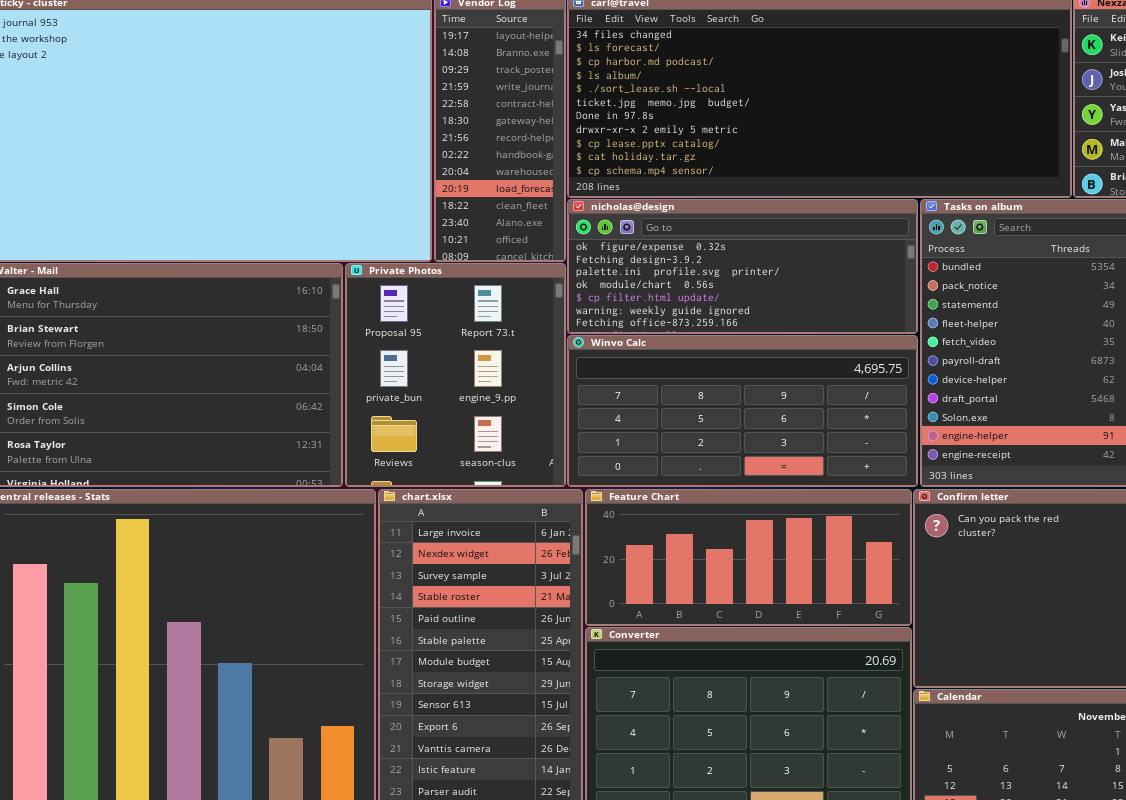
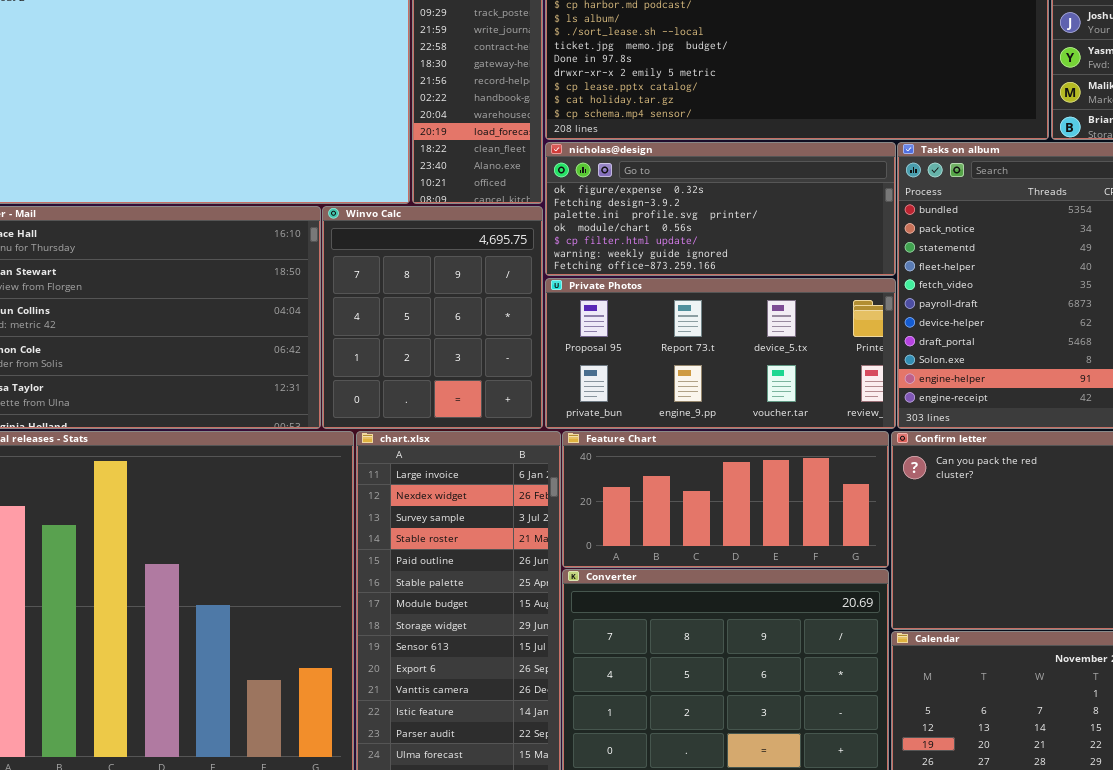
Private Photos: [345,263,566,487] -> [545,278,896,429], moved, resized
Winvo Calc: [567,335,918,487] -> [322,206,543,429], moved, resized

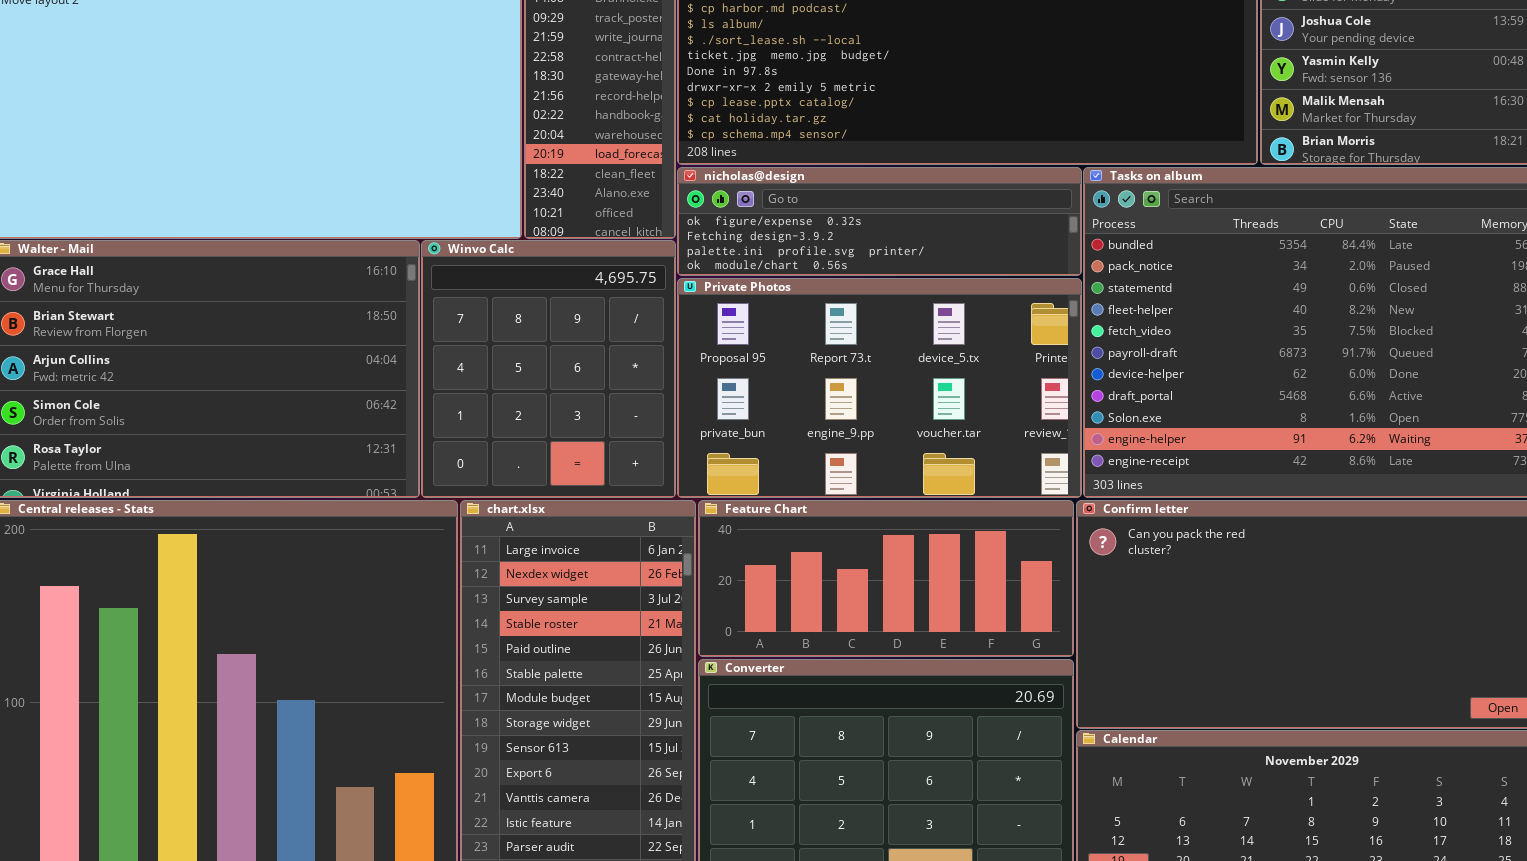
nicholas@design: [545,142,896,276] -> [677,167,1082,276], resized
Private Photos: [545,278,896,429] -> [677,278,1082,498], resized

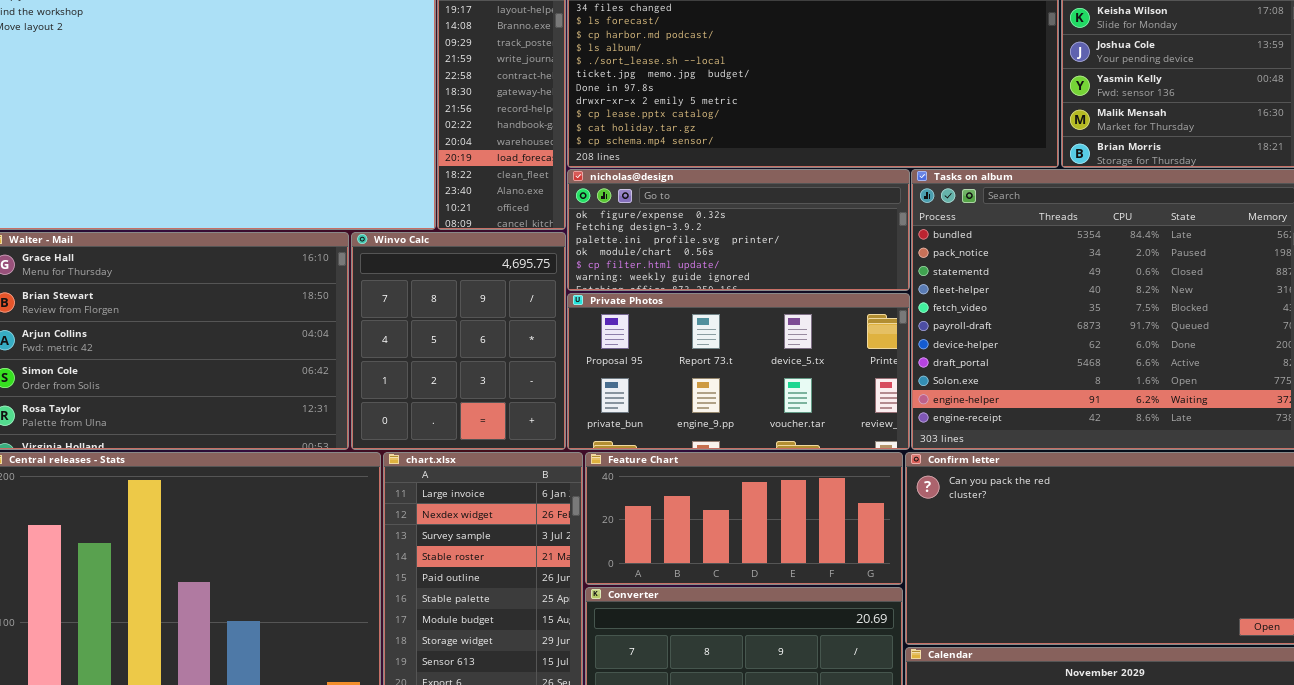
nicholas@design: [677,167,1082,276] -> [567,169,910,291], resized
Private Photos: [677,278,1082,498] -> [567,293,910,450], resized

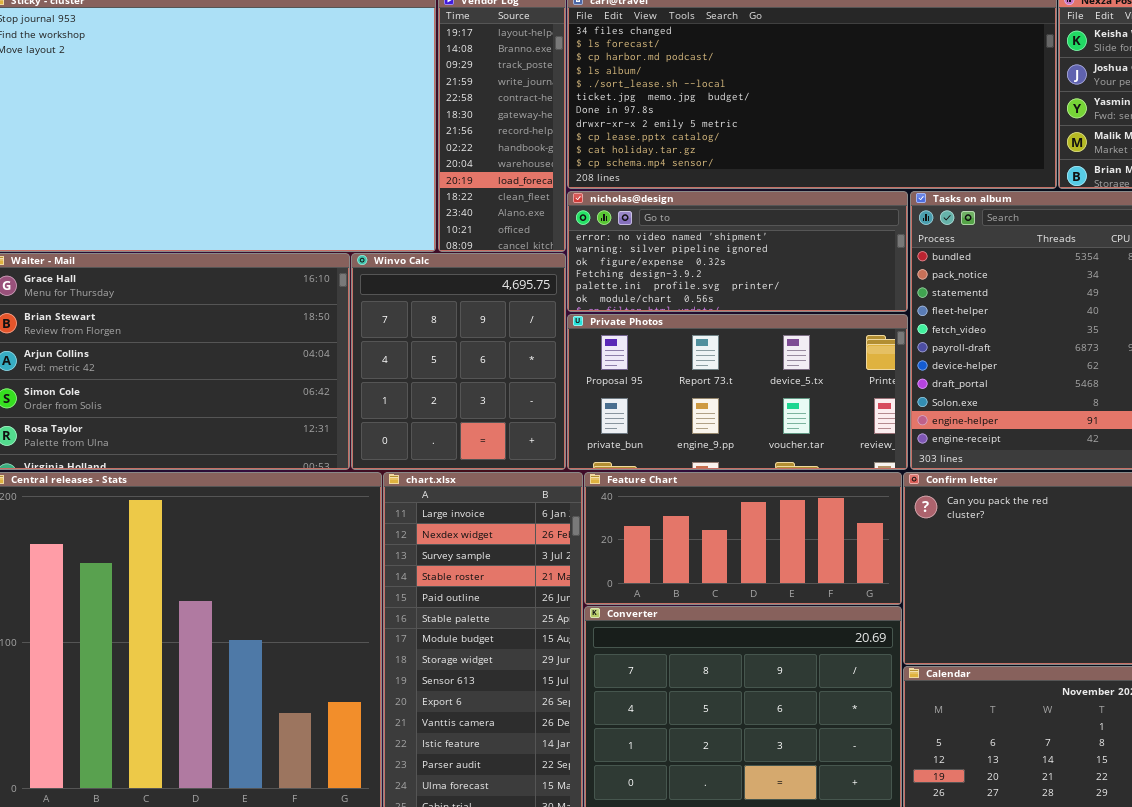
nicholas@design: [567,169,910,291] -> [567,191,908,312], scrolled up 2 rows

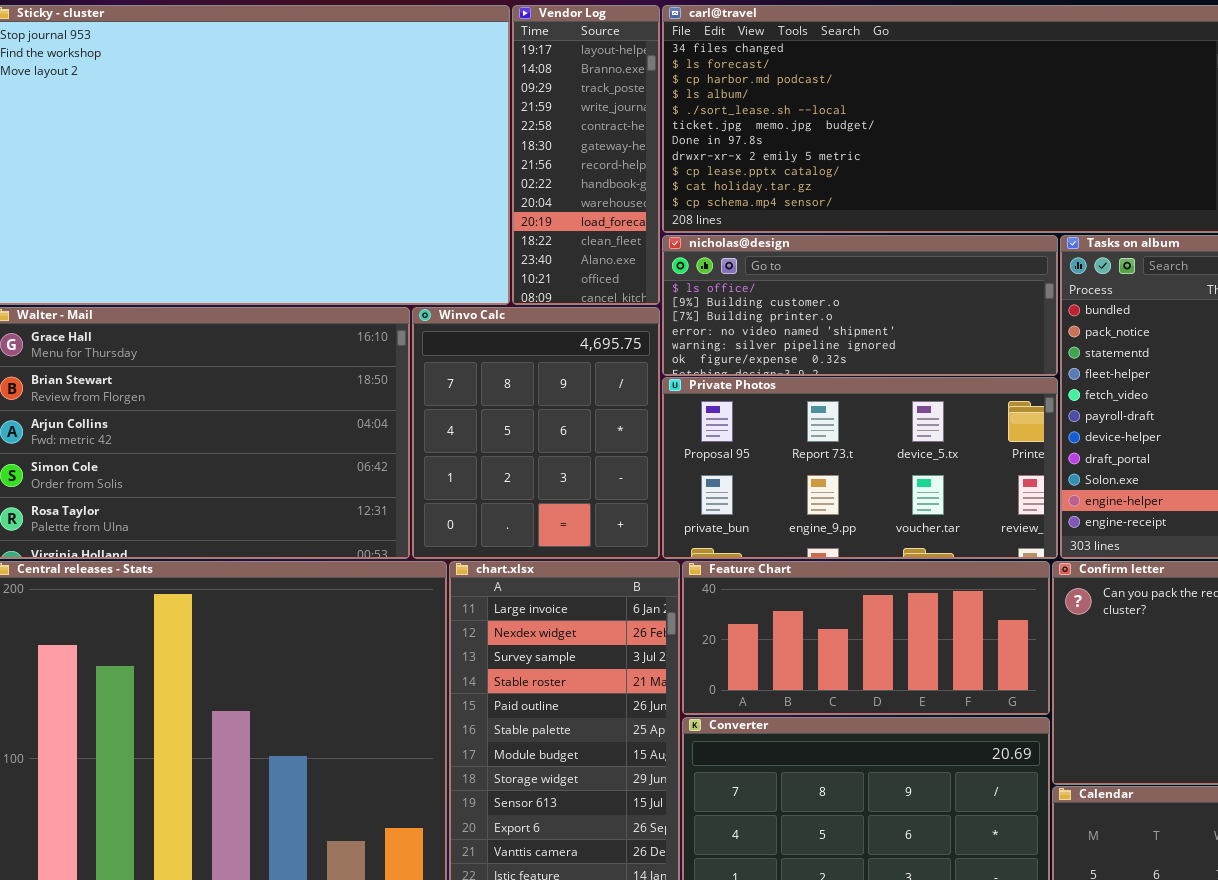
nicholas@design: [567,191,908,312] -> [662,235,1058,376], scrolled up 3 rows

